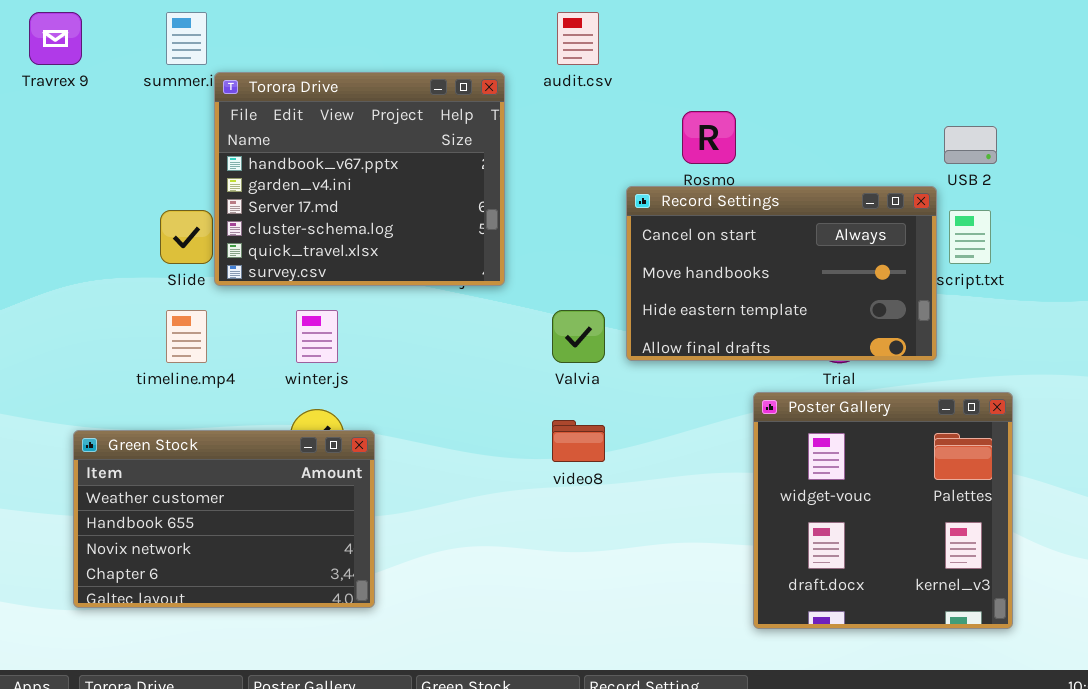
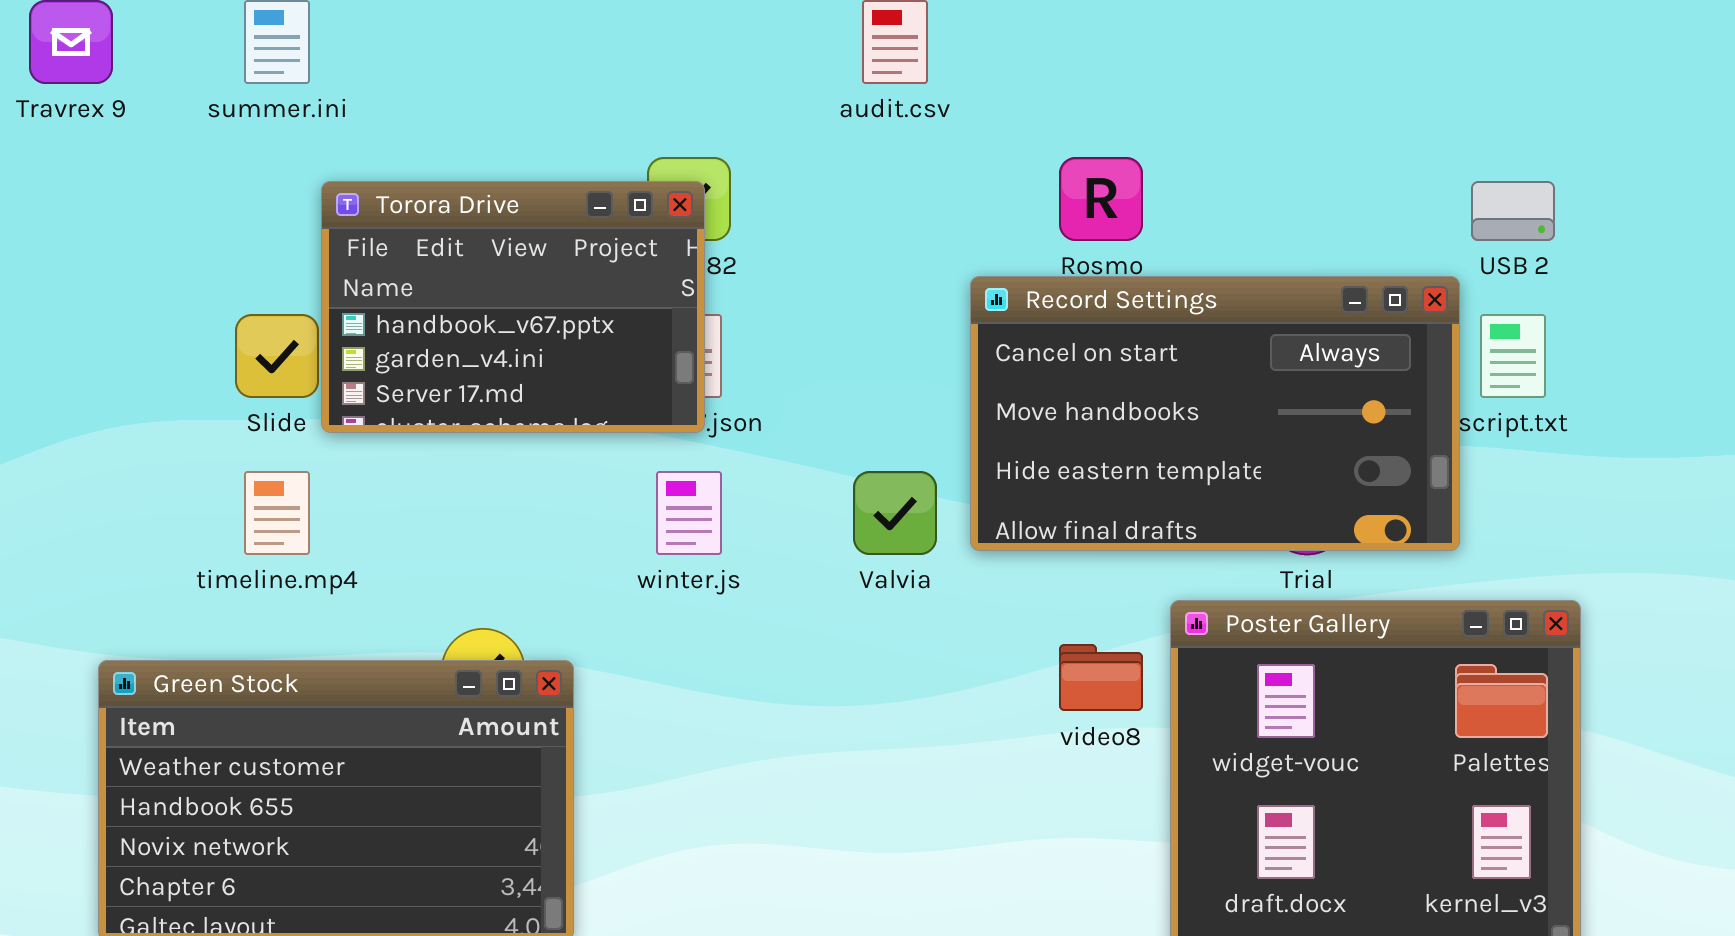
Torora Drive: [214,72,505,286] -> [321,181,705,433], resized
winter.js: [296,310,338,363] -> [656,471,722,555], moved
video8: [552,420,605,462] -> [1059,644,1143,711], moved

